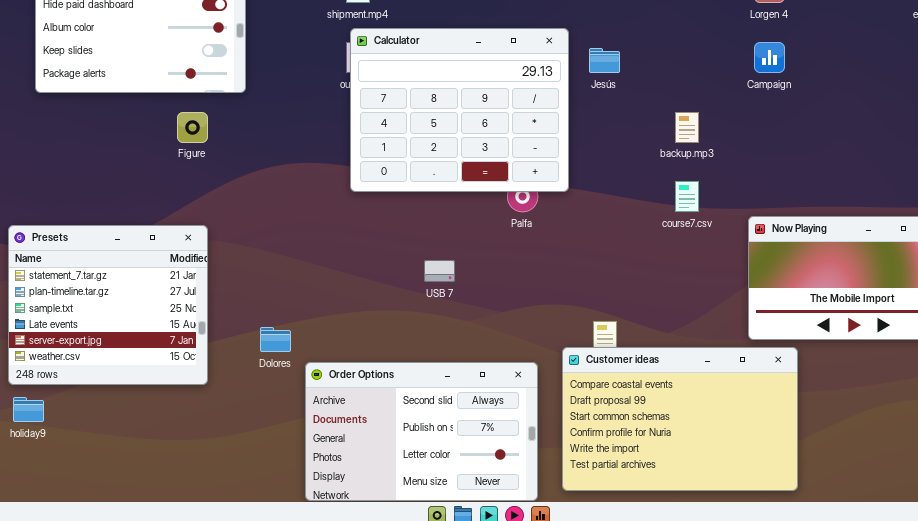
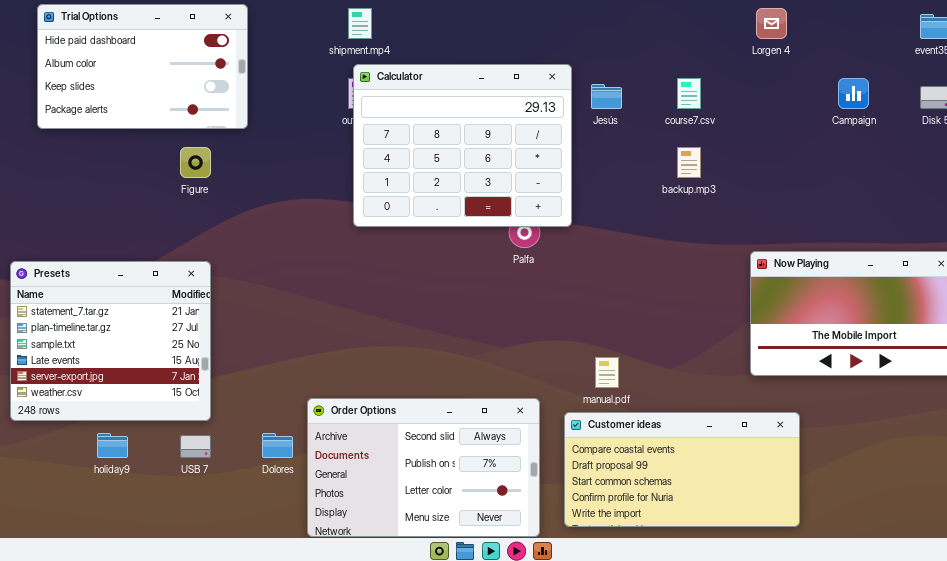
Campaign: [754,42,785,73] -> [838,78,869,109], moved
course7.csv: [675,181,699,212] -> [677,78,701,109], moved
USB 7: [424,260,455,282] -> [180,435,211,458], moved
Dolores: [260,327,291,352] -> [262,433,293,458], moved
Customer ideas: [562,347,798,491] -> [564,412,800,527], resized
holiday9: [13,397,44,422] -> [97,433,128,458], moved

